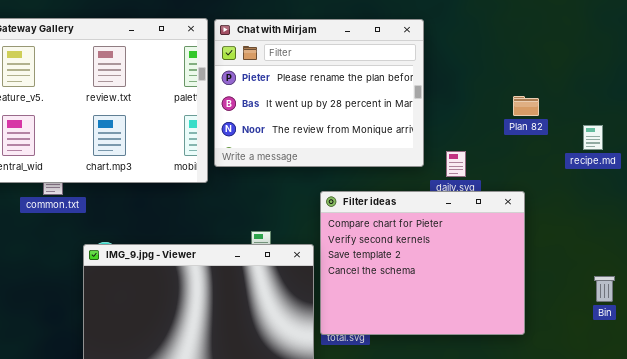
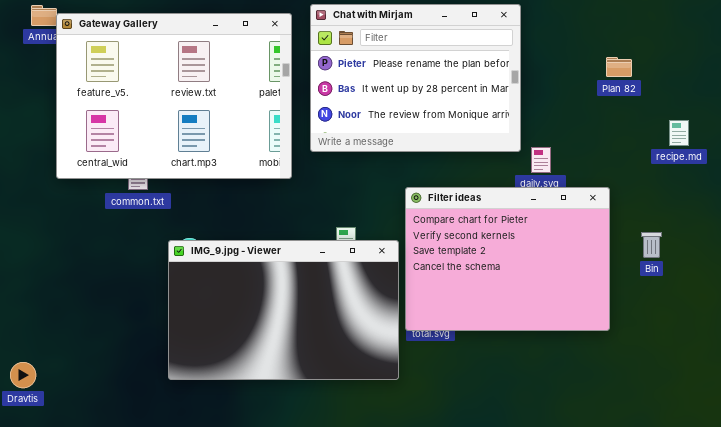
Chat with Mirjam: [214,19,424,167] -> [310,4,521,152], moved
Plan 82: [513,96,539,116] -> [606,57,632,77], moved
Bin: [594,276,615,302] -> [641,232,662,258], moved

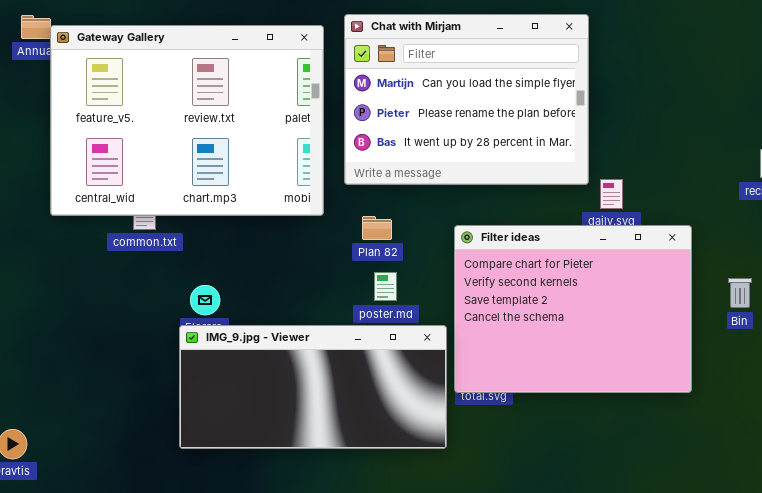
Chat with Mirjam: [310,4,521,152] -> [344,14,589,185], scrolled up 1 row
Plan 82: [606,57,632,77] -> [362,216,392,240], moved
IMG_9.jpg - Viewer: [168,240,399,380] -> [179,325,447,449], resized

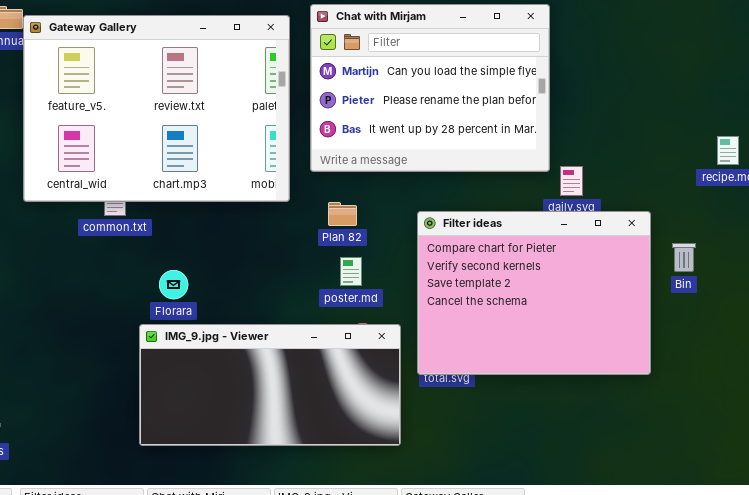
Bin: [728,278,752,308] -> [672,243,696,272], moved
IMG_9.jpg - Viewer: [179,325,447,449] -> [139,324,401,446], moved

